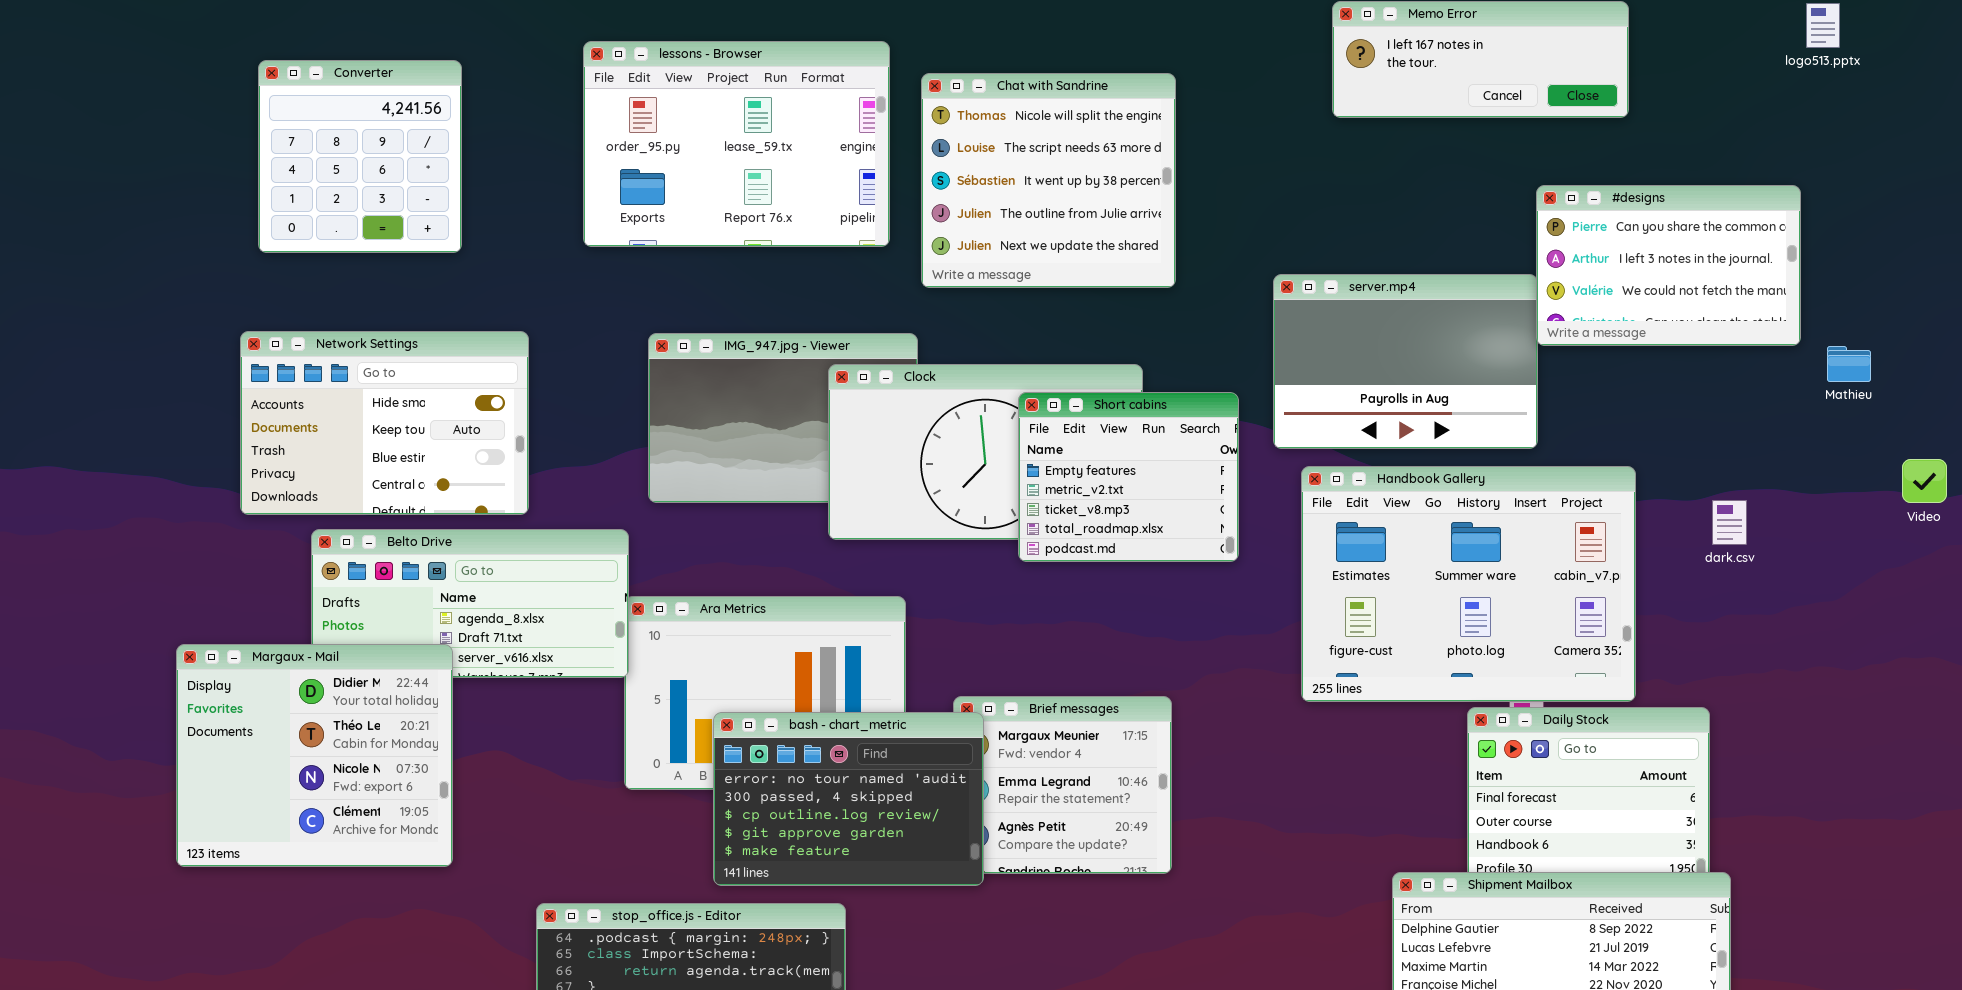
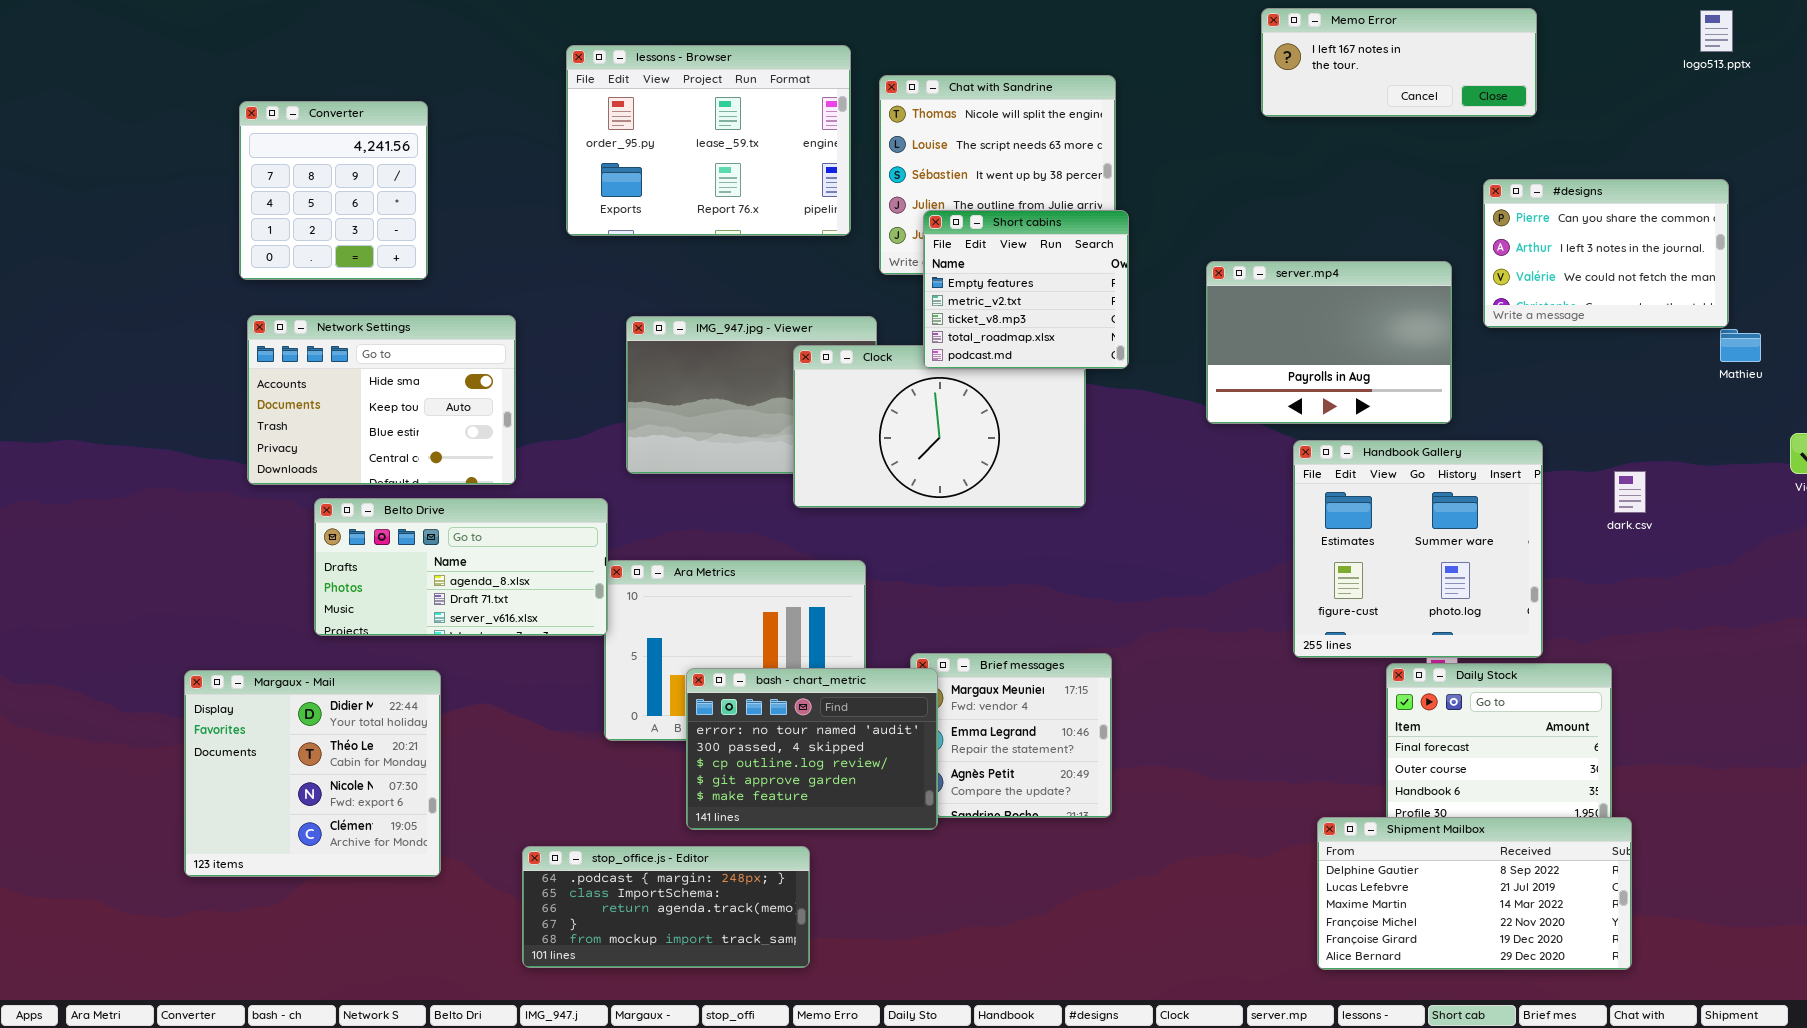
Converter: [258,60,462,253] -> [239,101,428,280], moved
#designs: [1536,185,1801,346] -> [1483,179,1729,328], moved
Short cabins: [1018,392,1239,562] -> [923,210,1129,369], moved
Handbook Gallery: [1301,466,1636,702] -> [1293,440,1543,658], resized
Margaux - Mail: [176,644,453,867] -> [184,670,441,877], moved

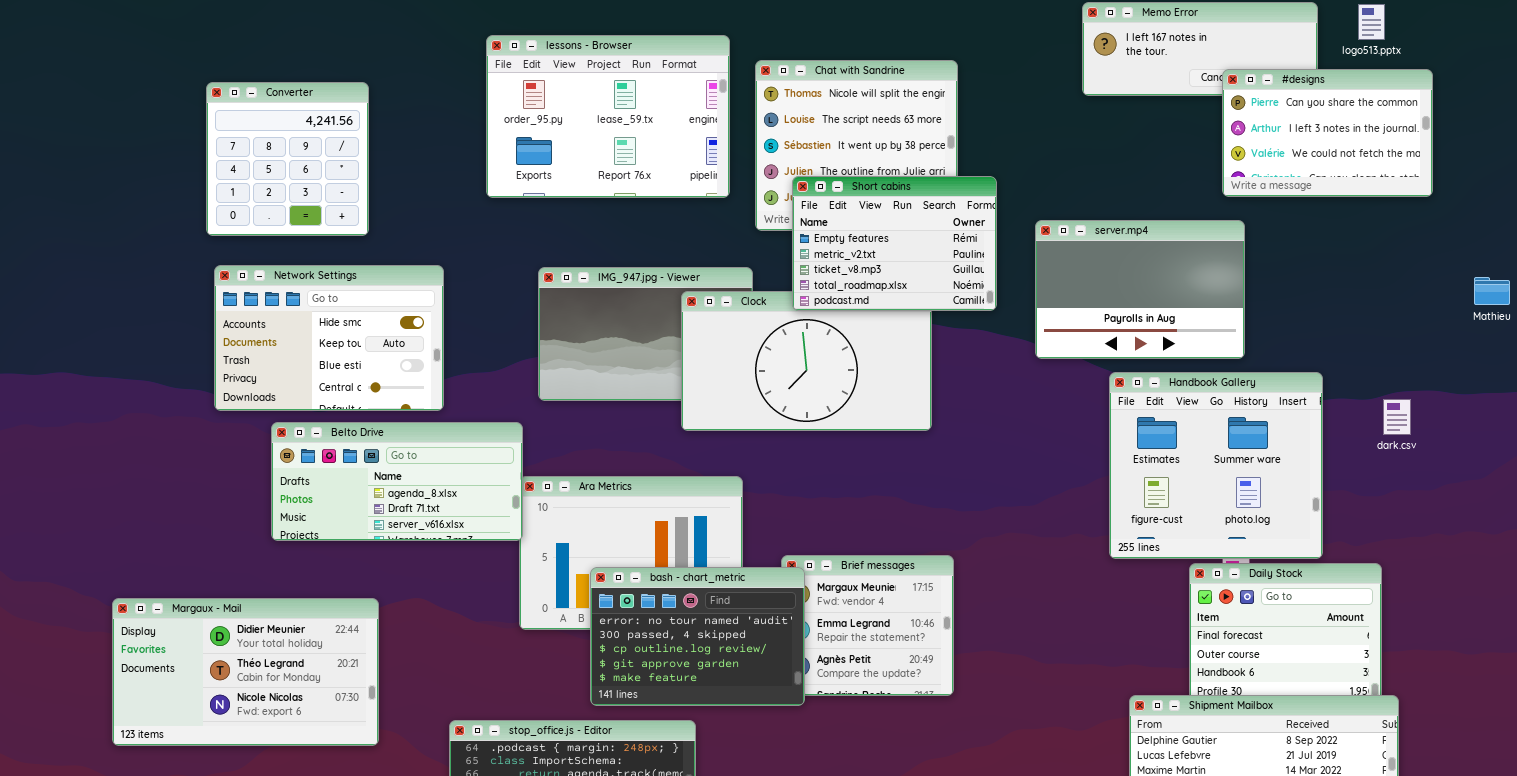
logo513.pptx: [1700,10,1733,52] -> [1358,4,1385,40], moved
#designs: [1483,179,1729,328] -> [1222,69,1433,197], moved
Short cabins: [923,210,1129,369] -> [792,176,997,311], resized
Margaux - Mail: [184,670,441,877] -> [112,598,379,746], resized

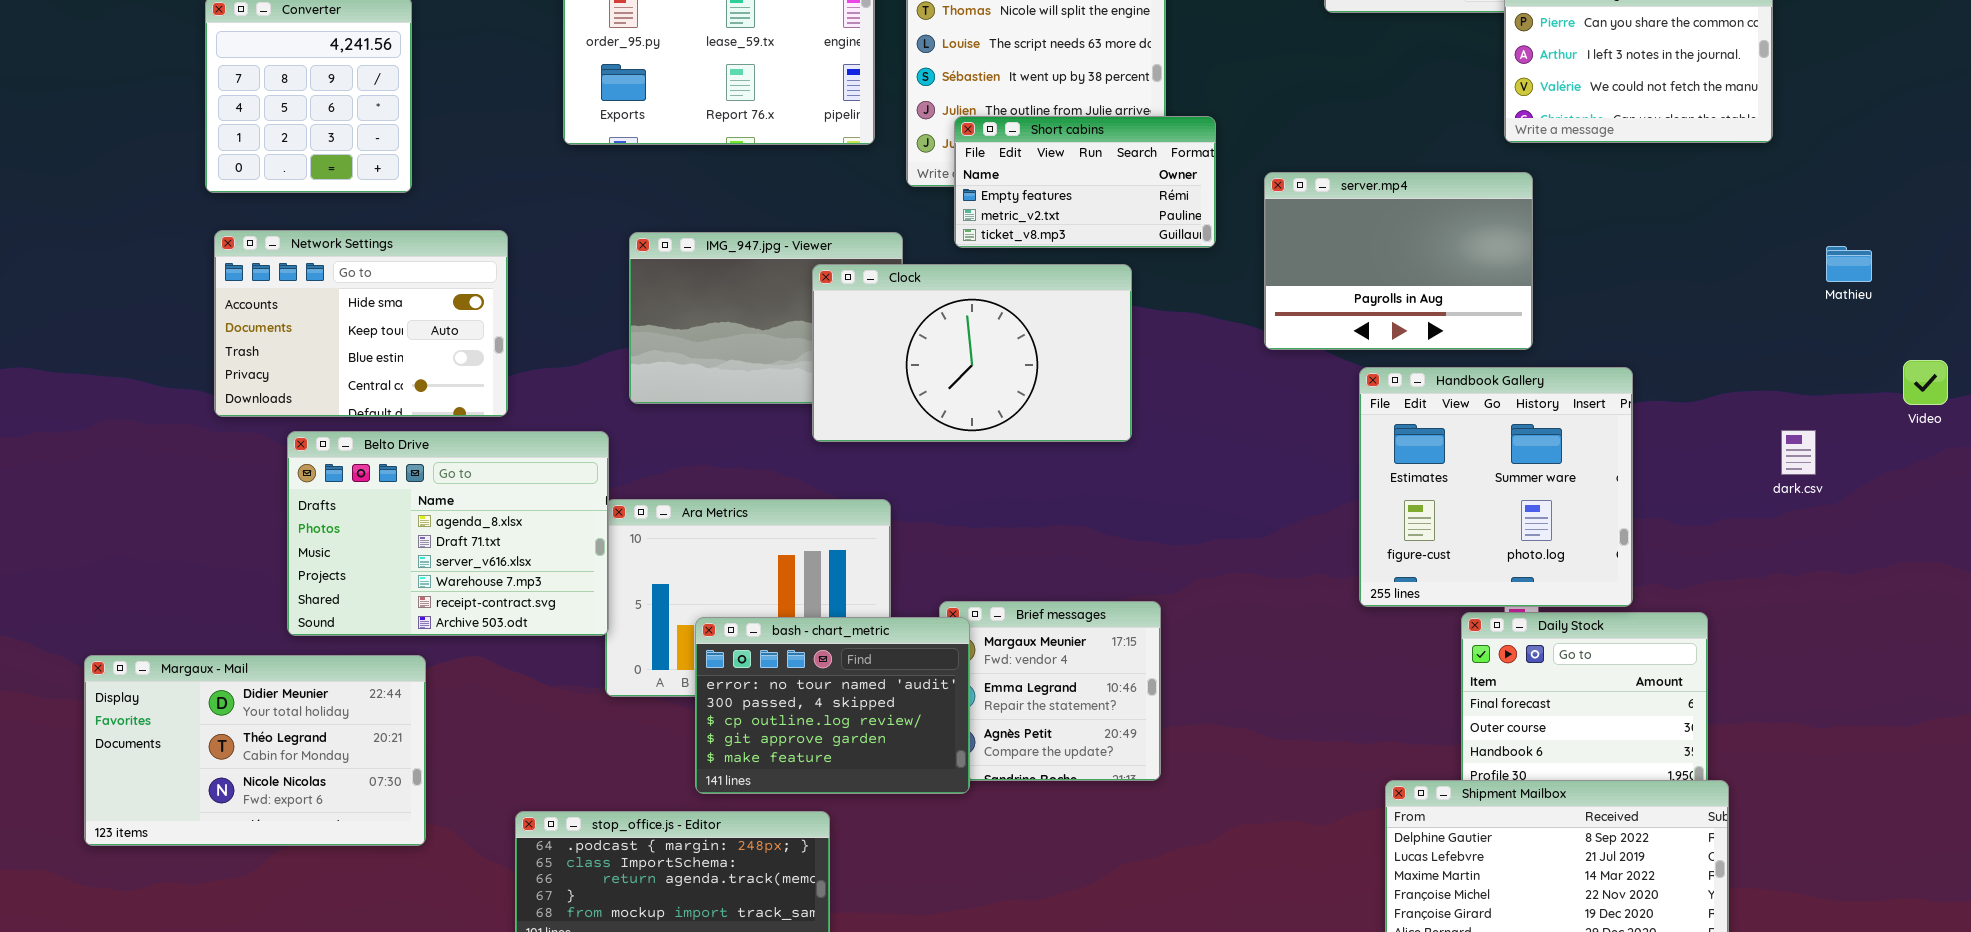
Short cabins: [792,176,997,311] -> [954,116,1216,248], resized
dark.csv: [1383,399,1411,435] -> [1781,430,1816,475], moved
Belto Drive: [271,422,523,541] -> [287,431,609,636], resized

